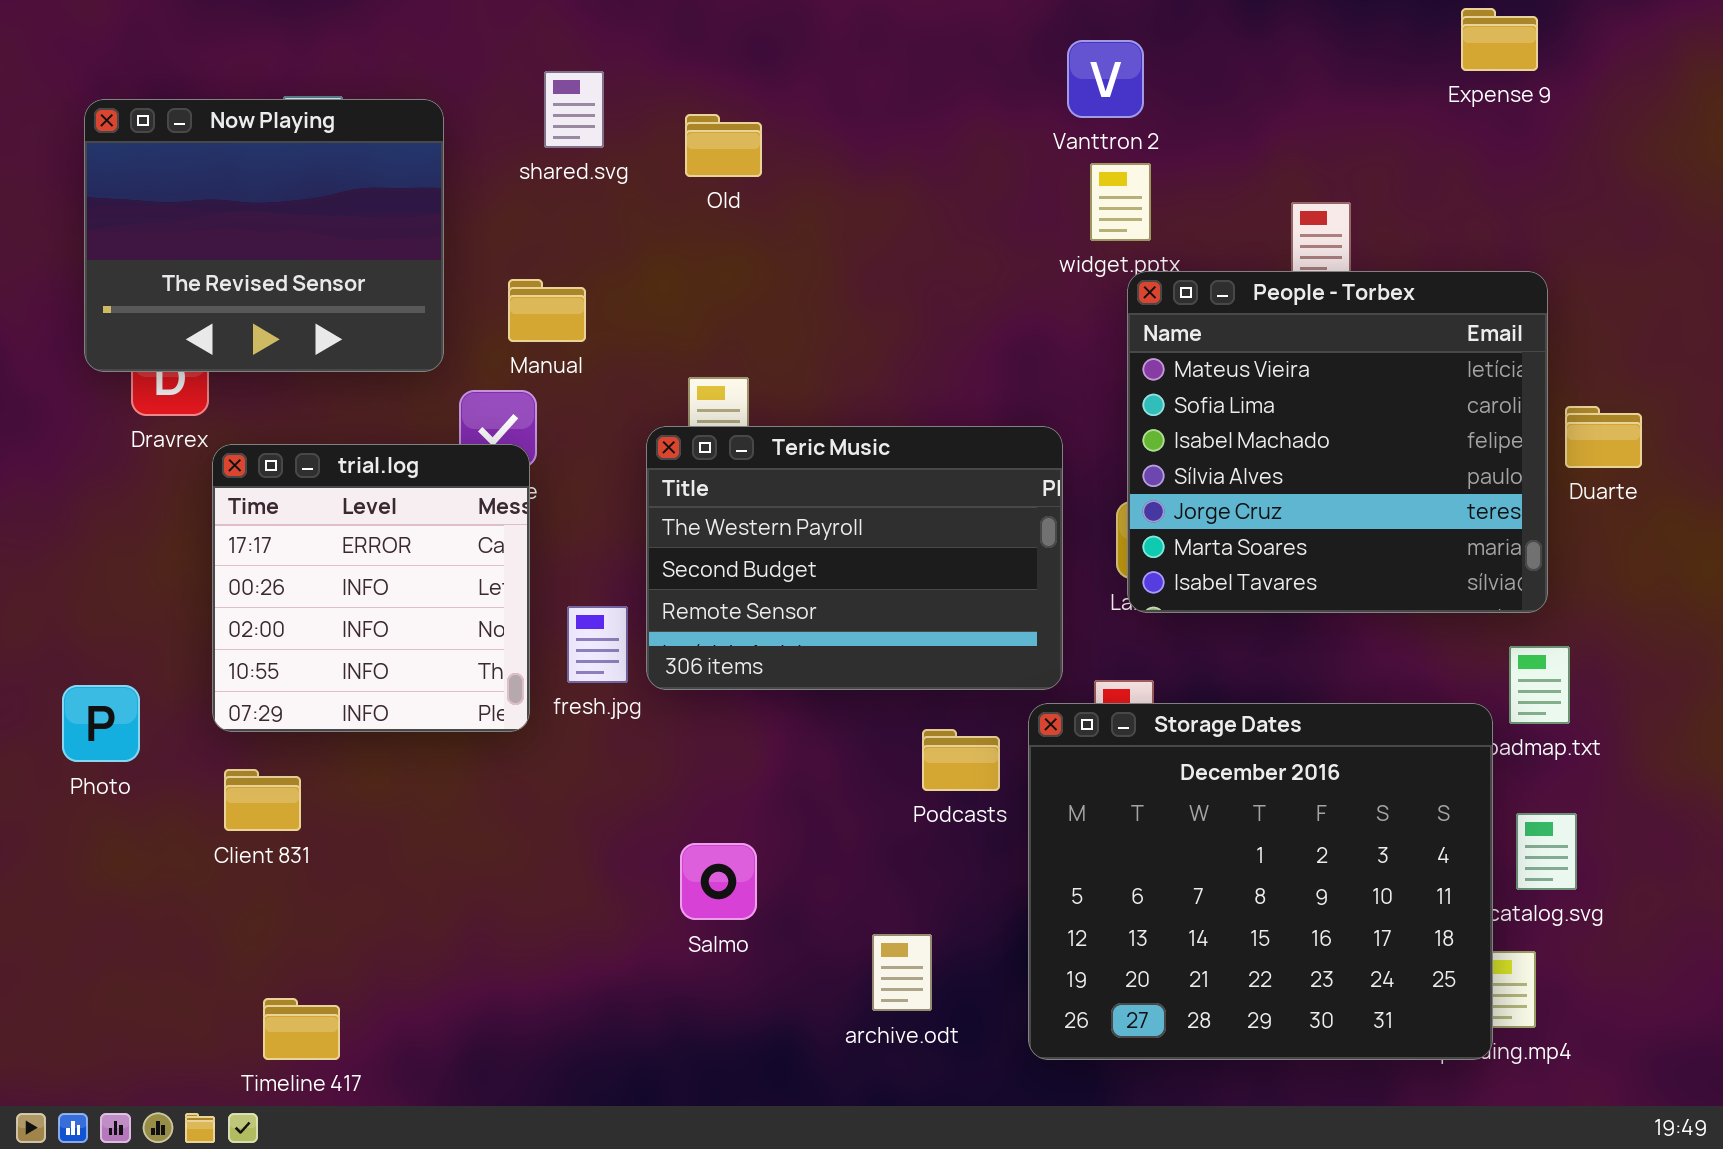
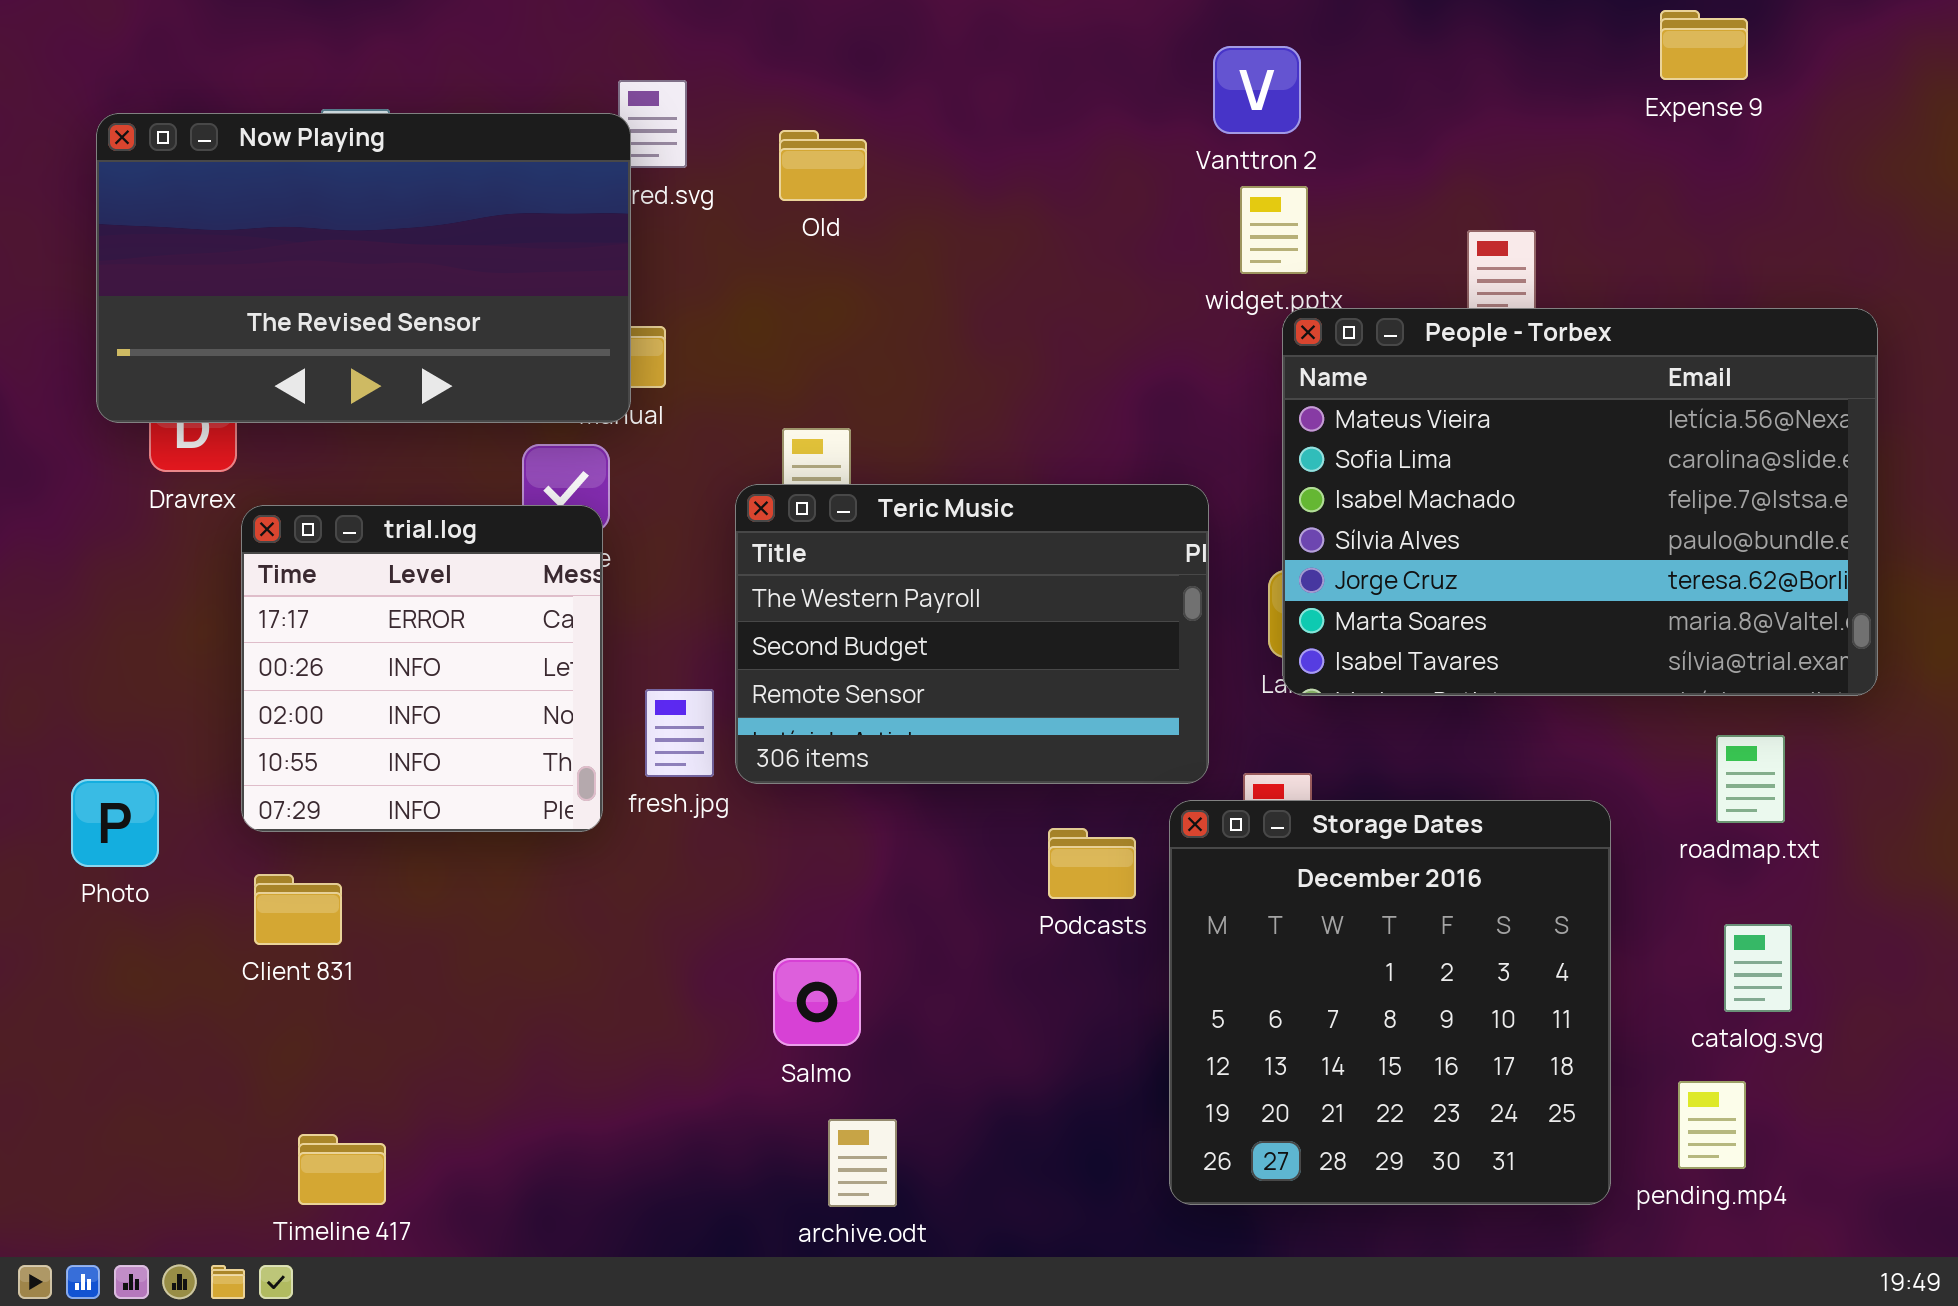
Now Playing: [84,99,444,372] -> [96,113,631,423], resized
People - Torbex: [1127,271,1548,613] -> [1282,308,1878,696], resized
Storage Dates: [1028,703,1493,1060] -> [1169,800,1611,1205], resized
archive.odt: [872,934,932,1011] -> [828,1119,897,1207], moved

